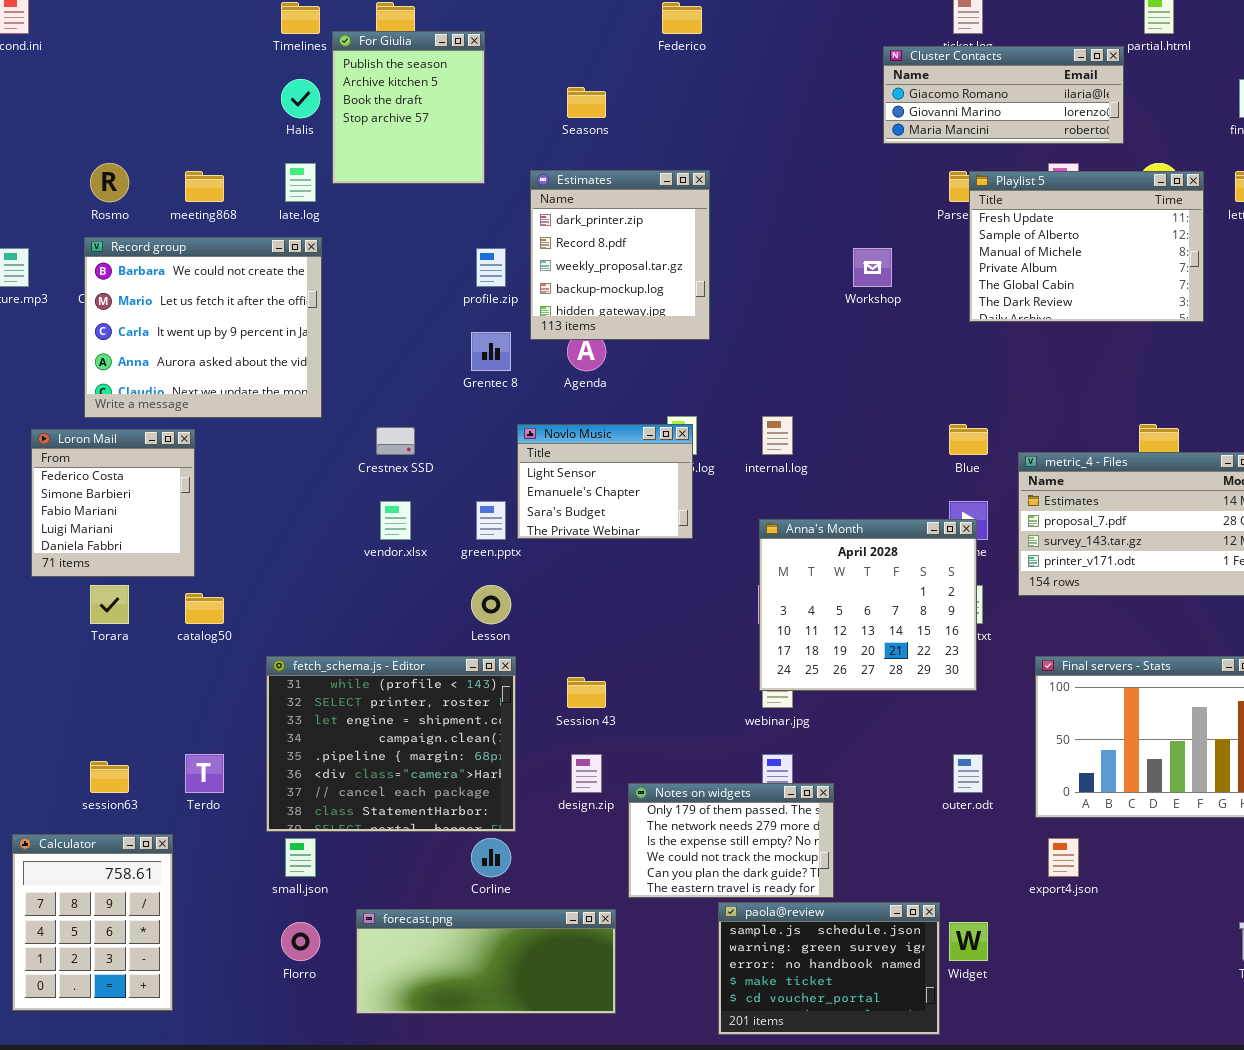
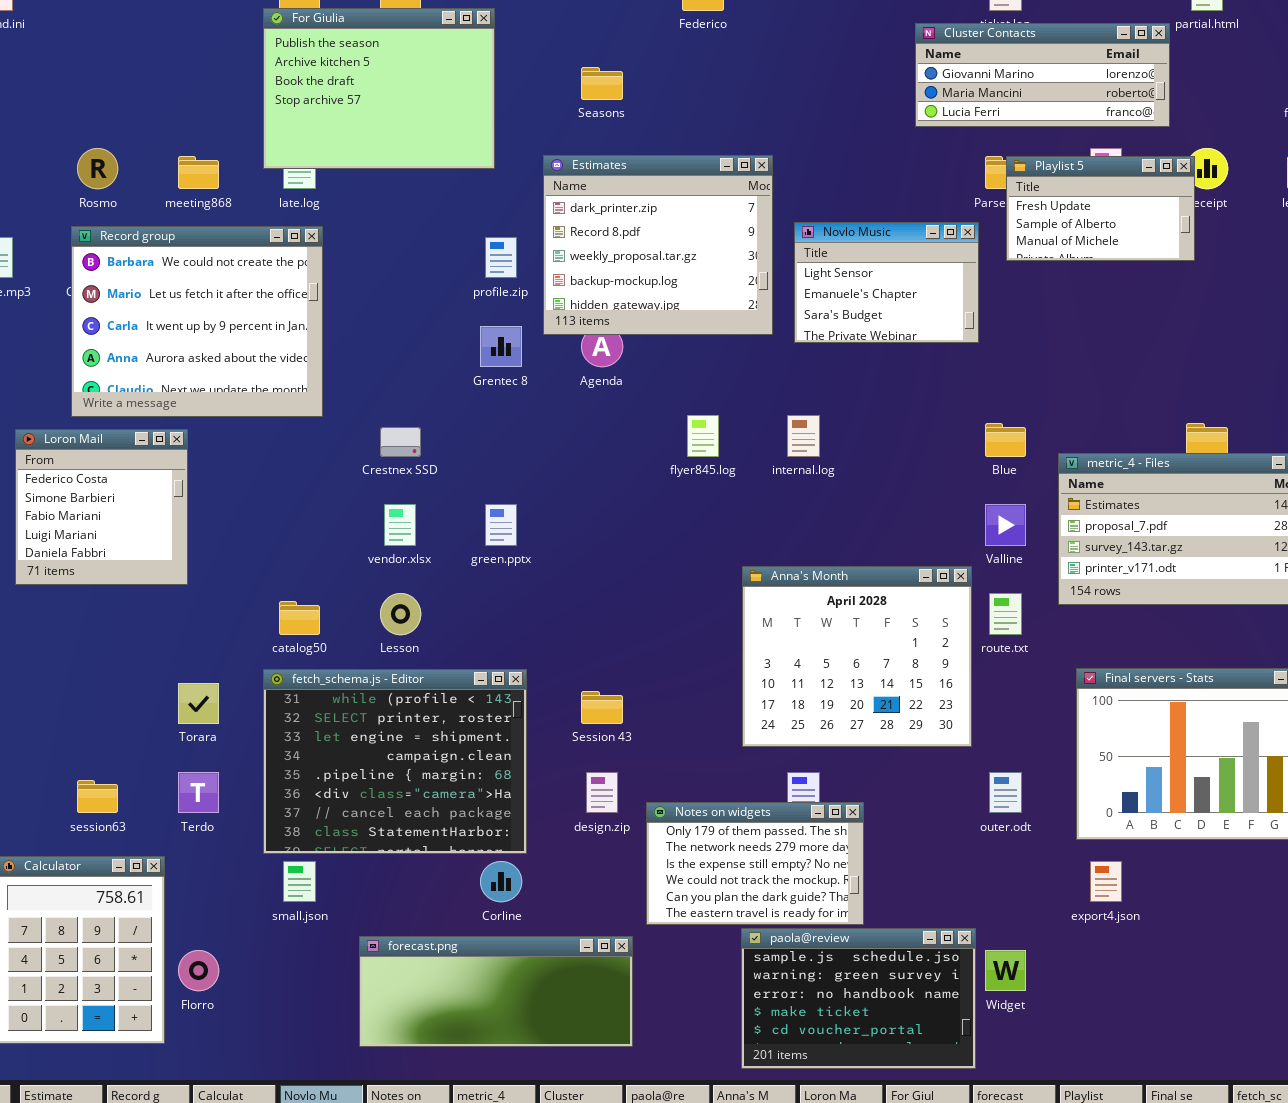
For Giulia: [332,31,485,184] -> [263,8,495,169], resized
Cluster Contacts: [883,46,1124,144] -> [915,23,1170,127], scrolled down 1 row
Estimates: [530,170,710,340] -> [543,155,773,335], resized
Playlist 5: [969,171,1204,322] -> [1006,156,1195,261], resized
Novlo Music: [517,424,693,539] -> [794,222,979,343], moved
Anna's Month: [759,519,977,691] -> [742,566,972,747], moved
Torara: [90,585,129,624] -> [178,683,219,724], moved
Lesson: [471,585,511,624] -> [380,593,421,635], moved
catalog50: [185,593,224,624] -> [279,601,320,635], moved
Florro: [281,922,320,961] -> [178,950,219,991], moved

